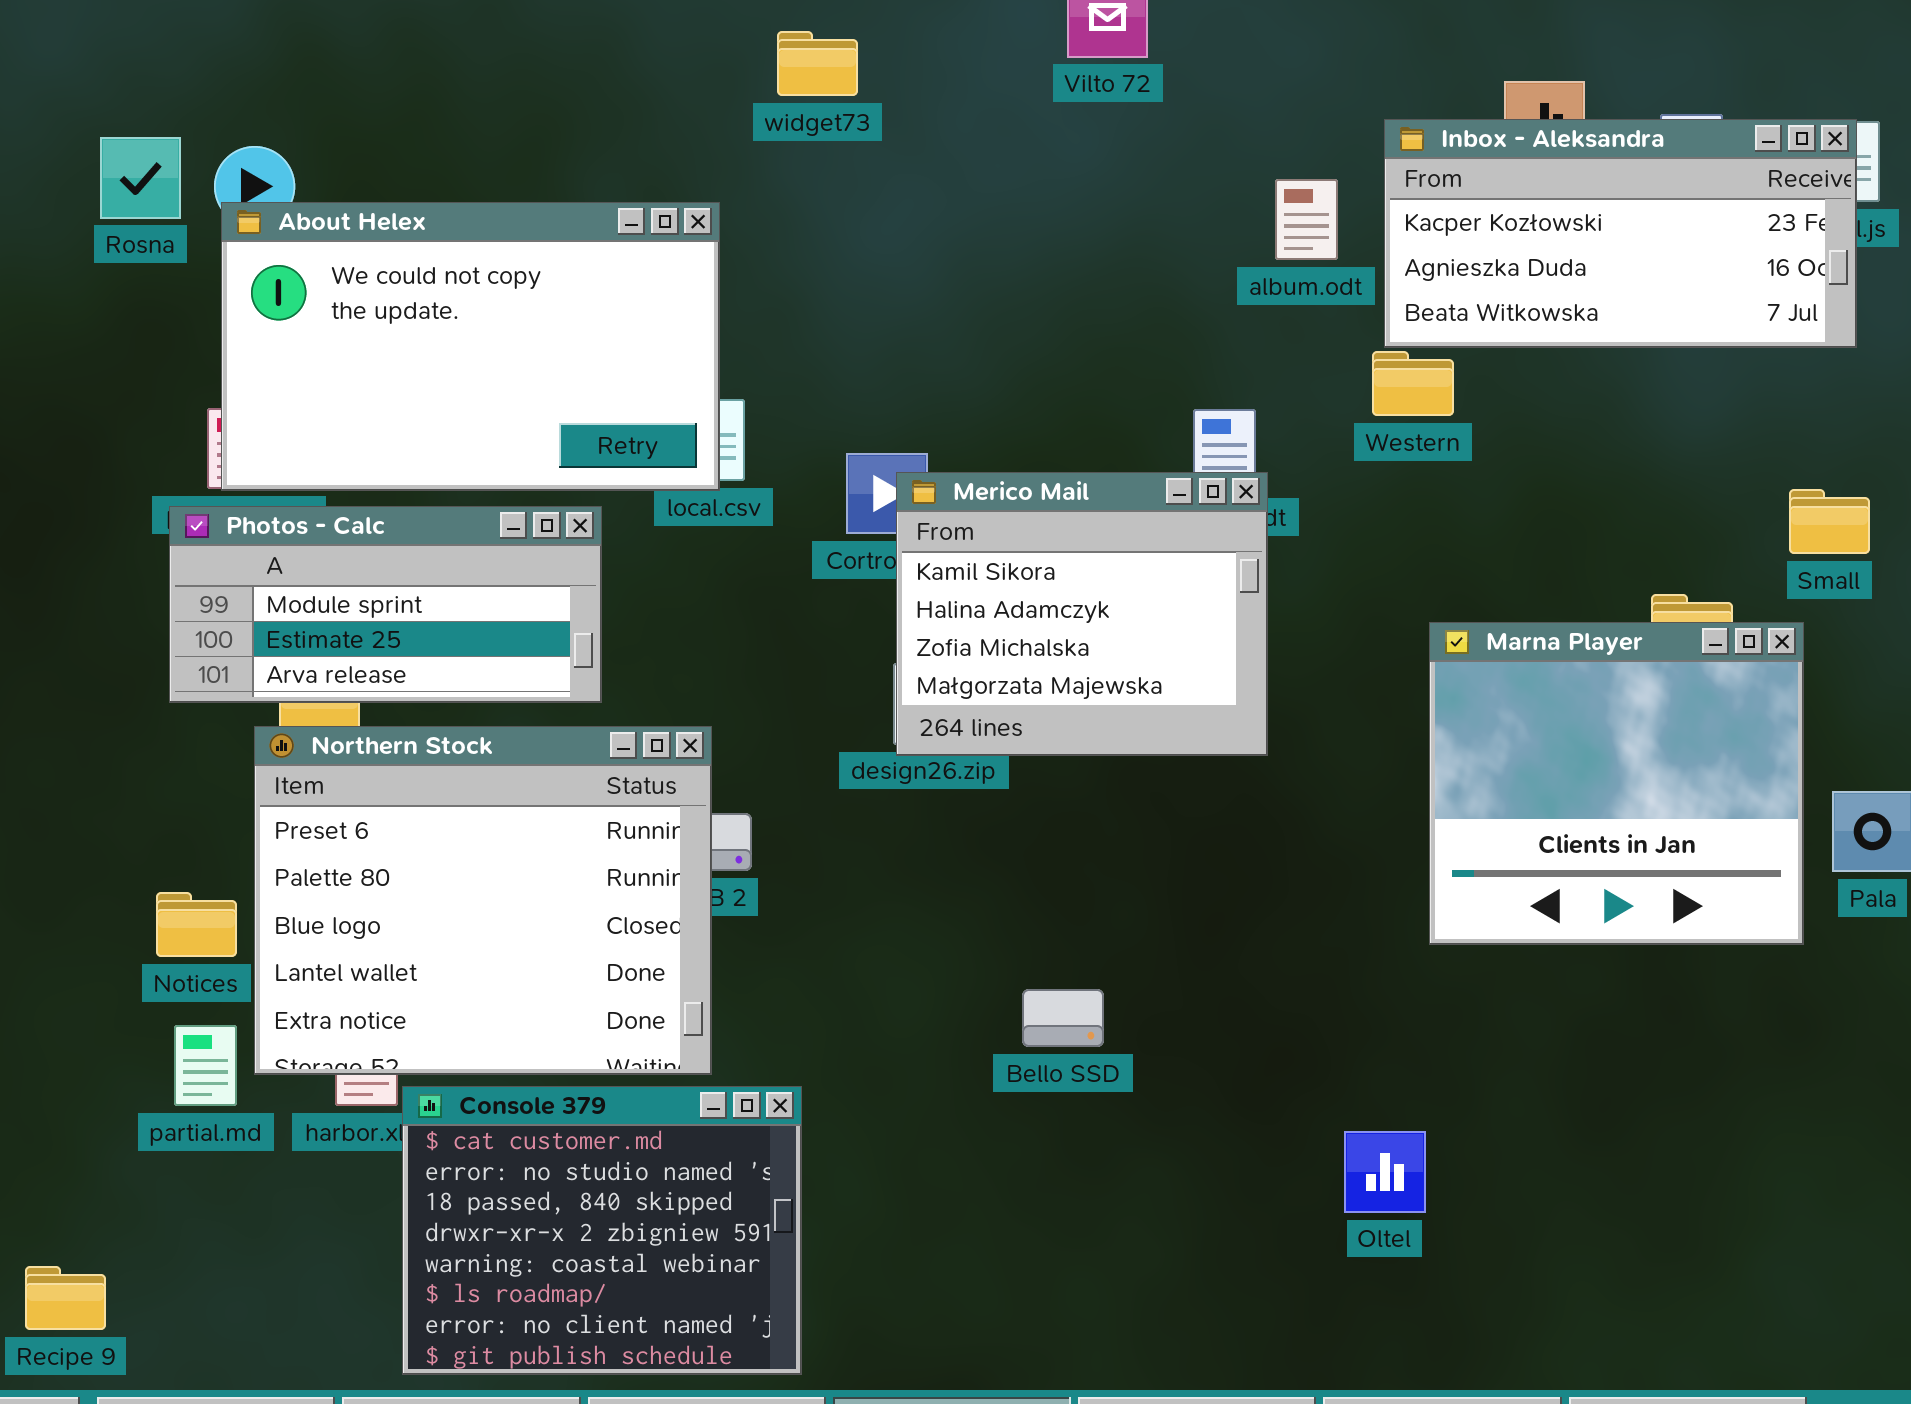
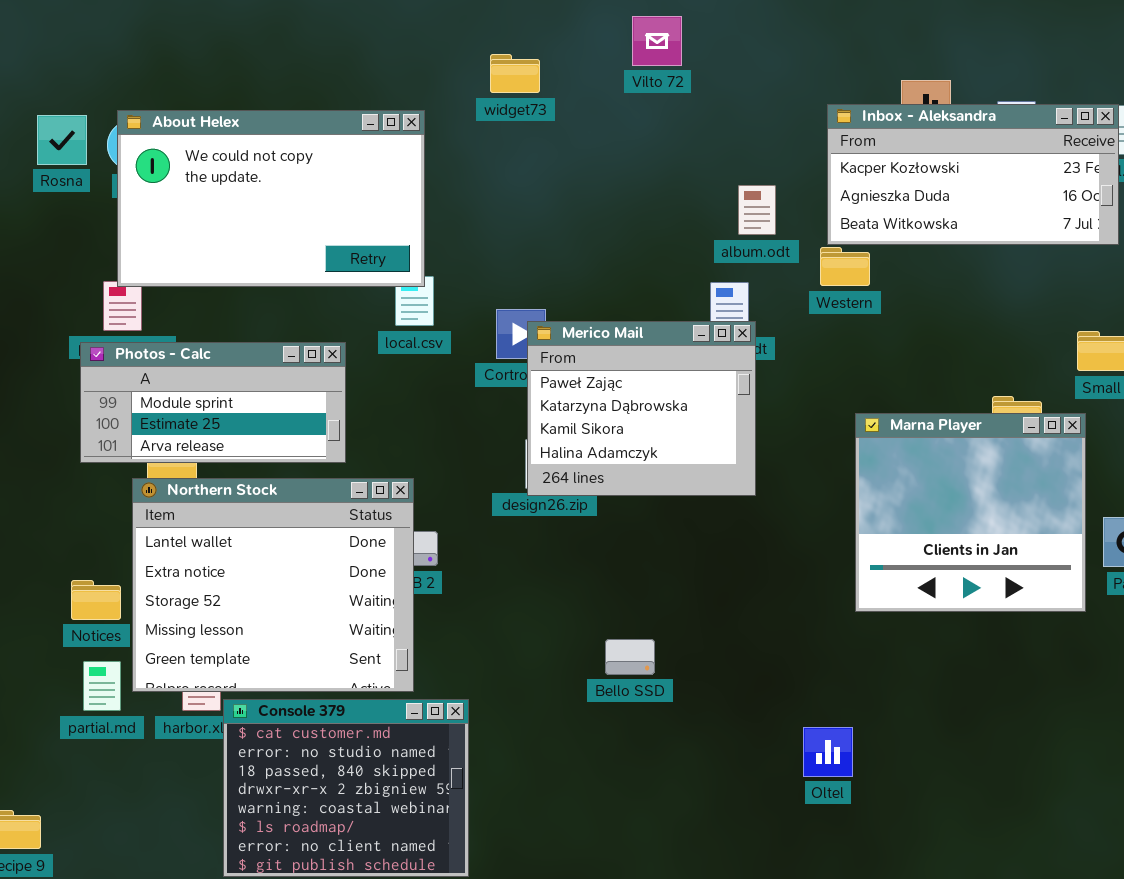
widget73: [777,31,858,96] -> [490,54,540,93], moved
album.odt: [1275,179,1338,260] -> [738,185,776,235], moved
About Helex: [221,202,720,491] -> [117,110,425,287], moved
Merico Mail: [896,472,1268,756] -> [527,321,756,496], scrolled up 2 rows
Northern Stock: [254,726,712,1075] -> [132,478,414,692], scrolled down 3 rows

